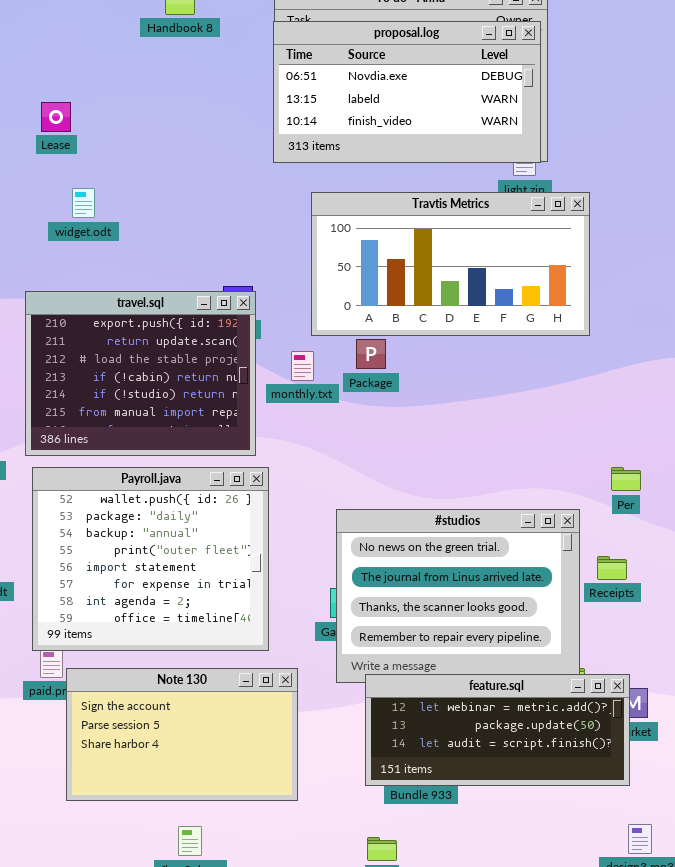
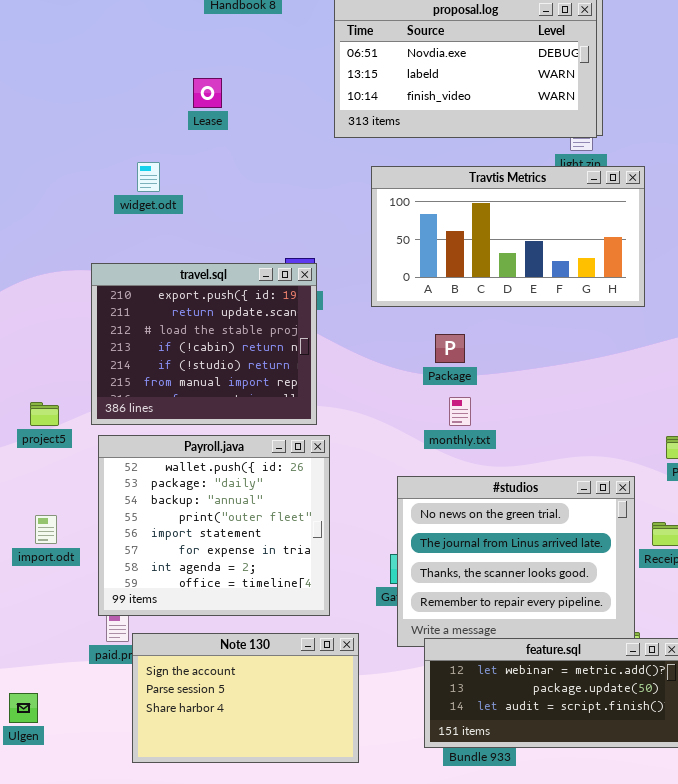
Lease: [41,102,71,132] -> [193,78,222,108], moved
Package: [356,339,386,369] -> [435,334,465,363], moved
monthly.txt: [291,351,314,381] -> [449,397,471,426], moved

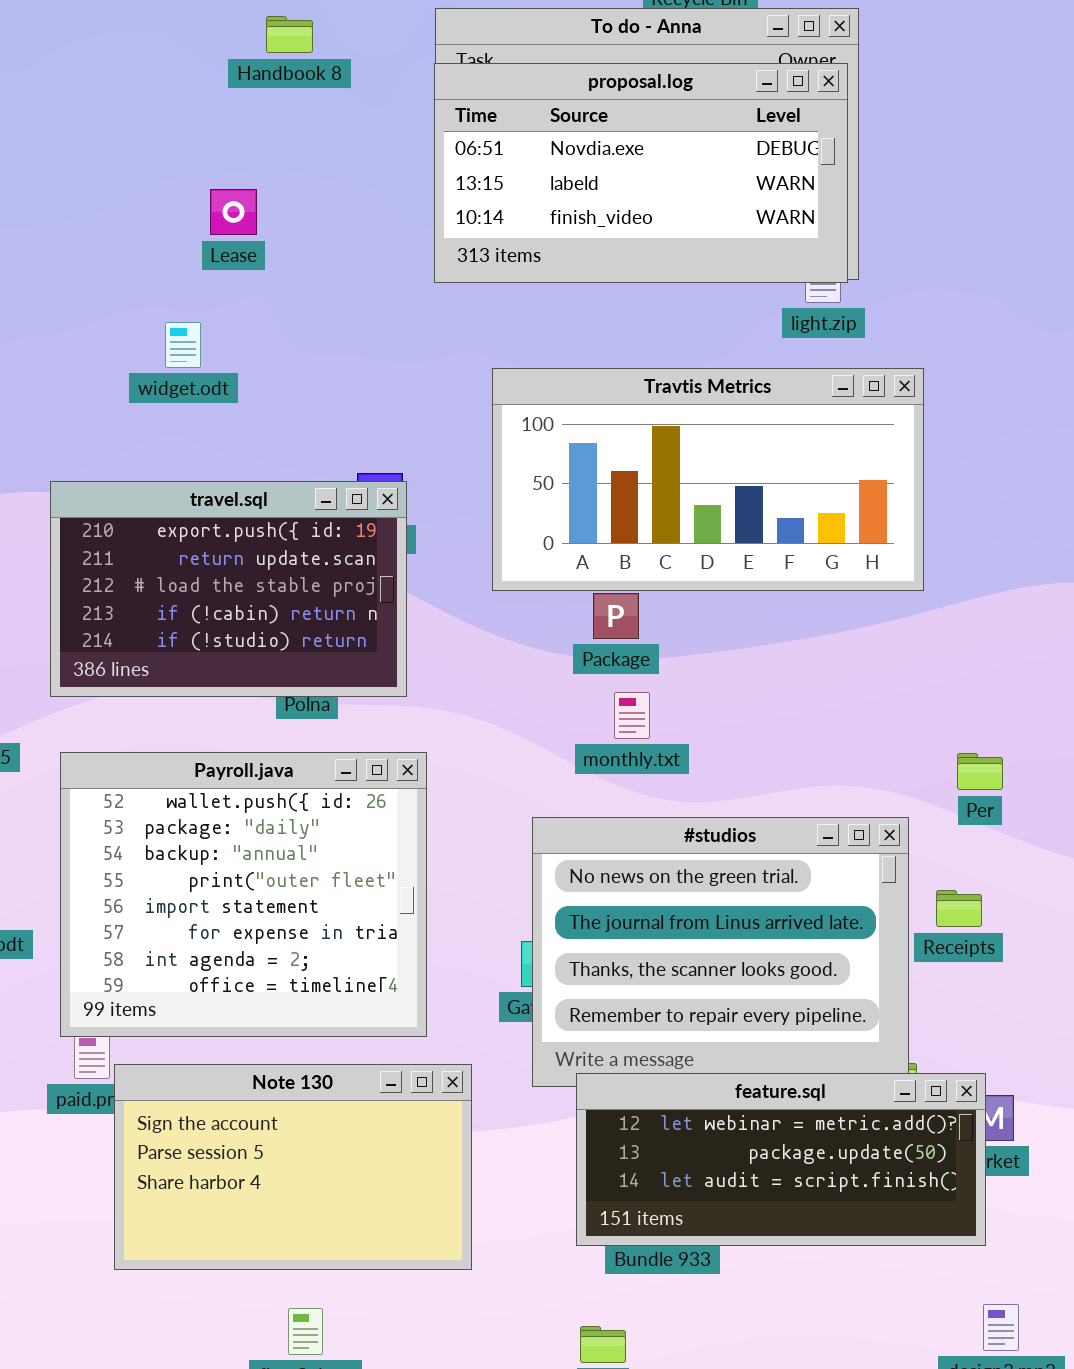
widget.odt: [137,162,160,192] -> [165,322,201,368], moved
Travtis Metrics: [371,166,645,307] -> [492,368,924,591], moved
travel.sql: [91,263,317,425] -> [50,481,407,697], resized

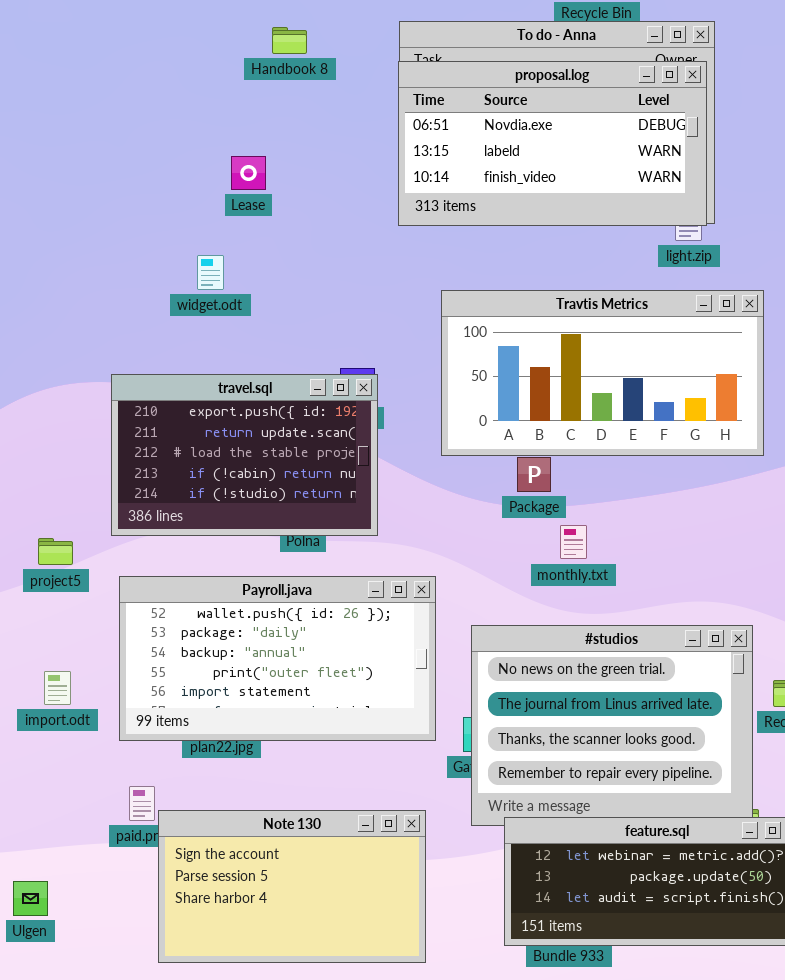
monthly.txt: [614,692,650,739] -> [560,525,587,559], moved
Payroll.java: [60,752,427,1037] -> [119,576,436,741], resized

